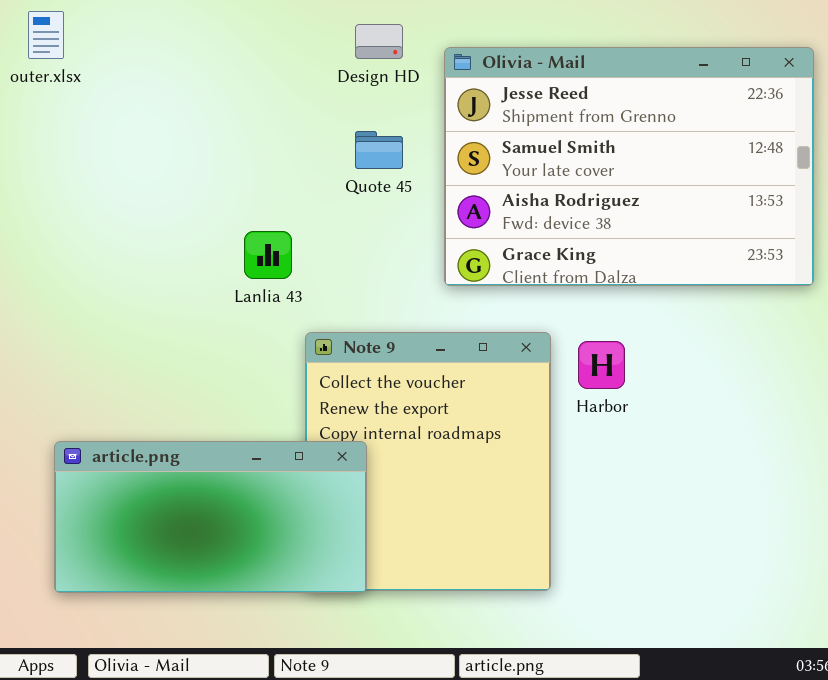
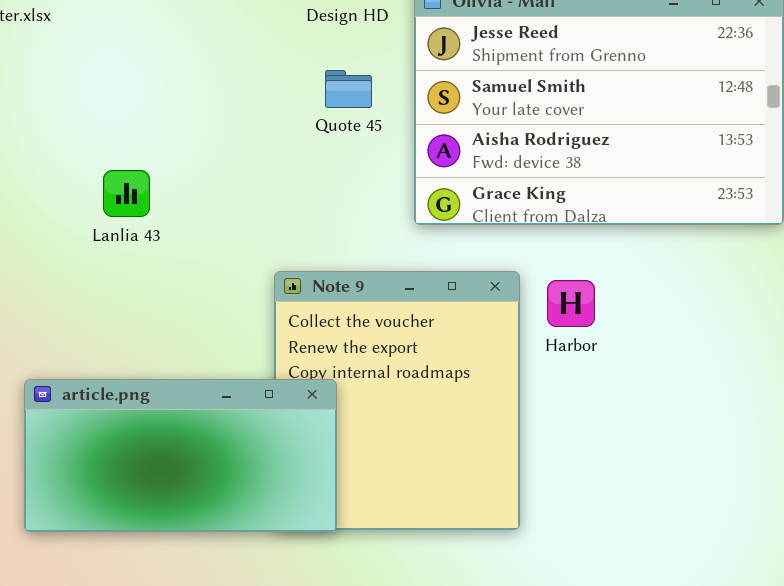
Lanlia 43: [244,231,292,279] -> [103,170,150,217], moved

